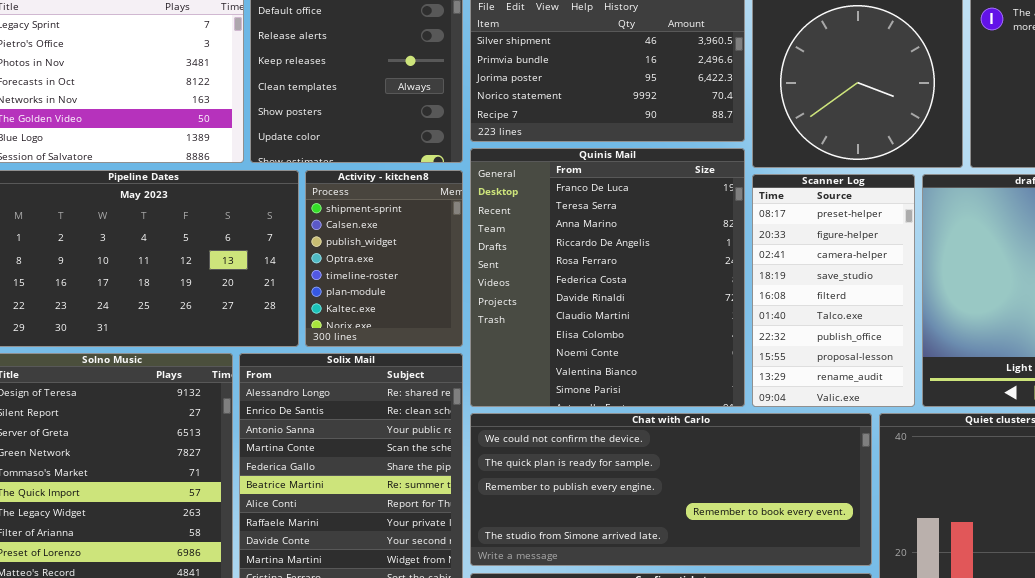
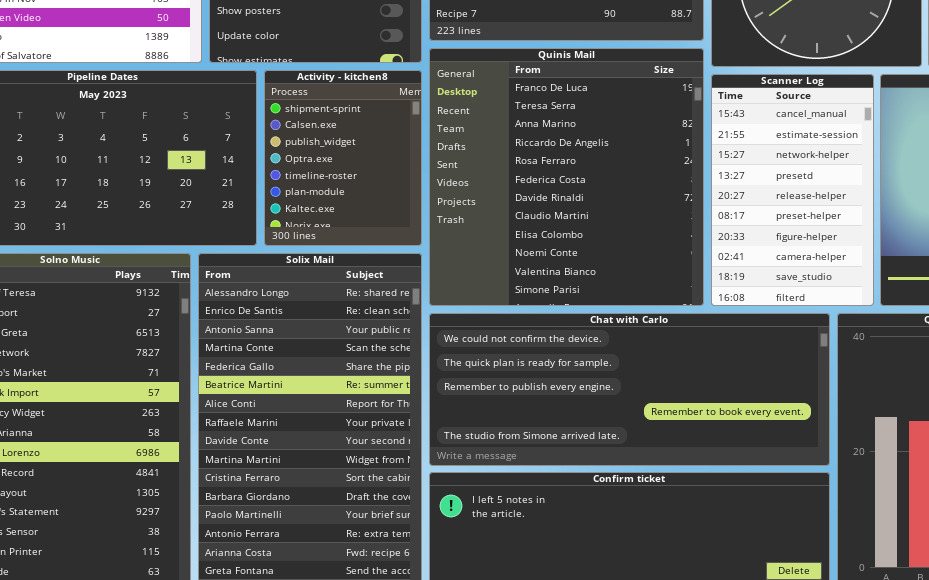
Scanner Log: [752,174,915,407] -> [711,74,874,306], scrolled up 5 rows

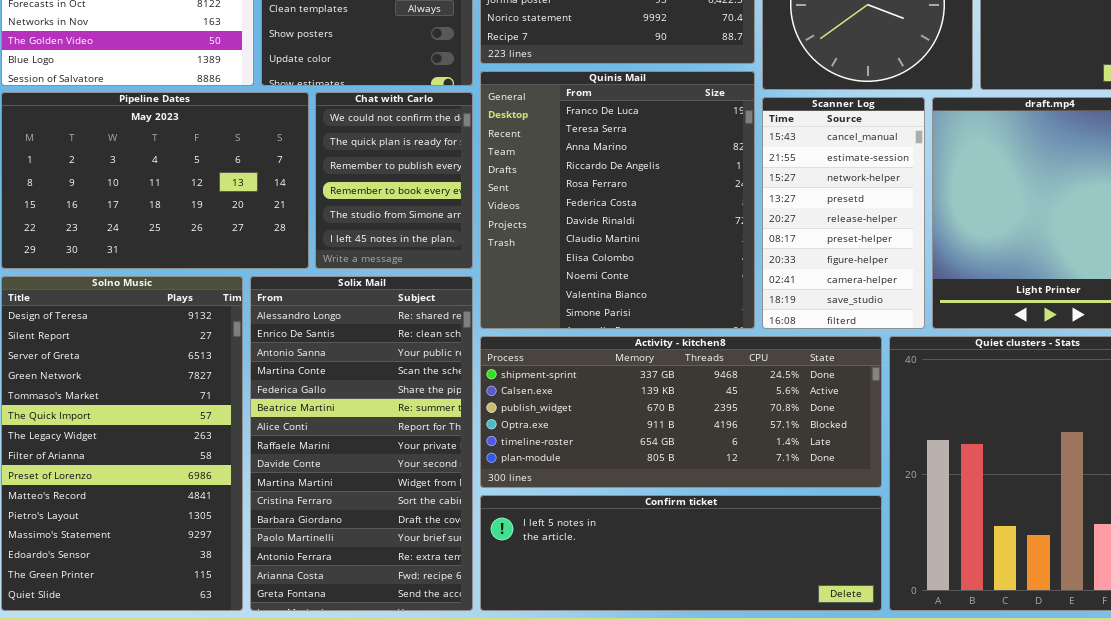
Activity - kitchen8: [264,70,422,246] -> [480,336,882,488], moved, resized
Chat with Carlo: [429,313,830,466] -> [315,92,473,269], moved, resized

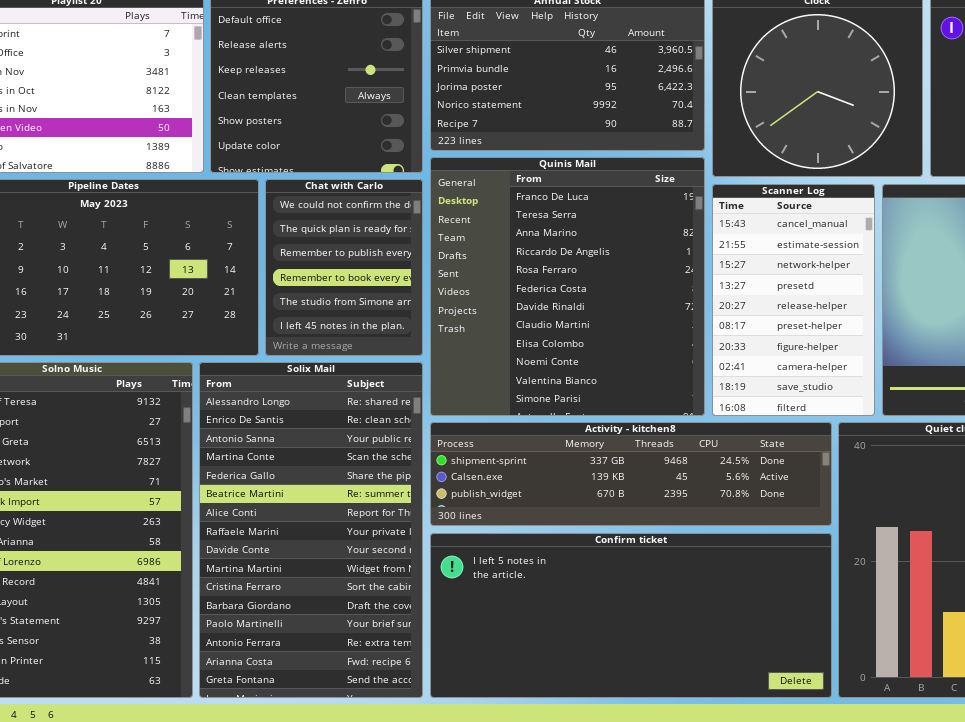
Activity - kitchen8: [480,336,882,488] -> [430,422,832,526], resized
Confirm ticket: [480,495,882,611] -> [430,533,832,698], resized

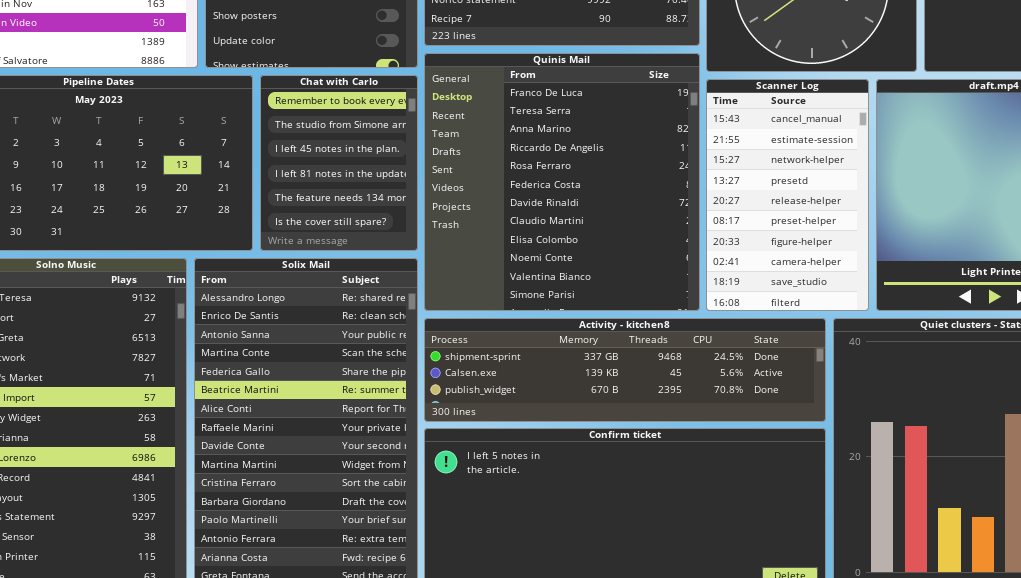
Chat with Carlo: [265,179,423,356] -> [260,75,418,251], scrolled down 3 rows

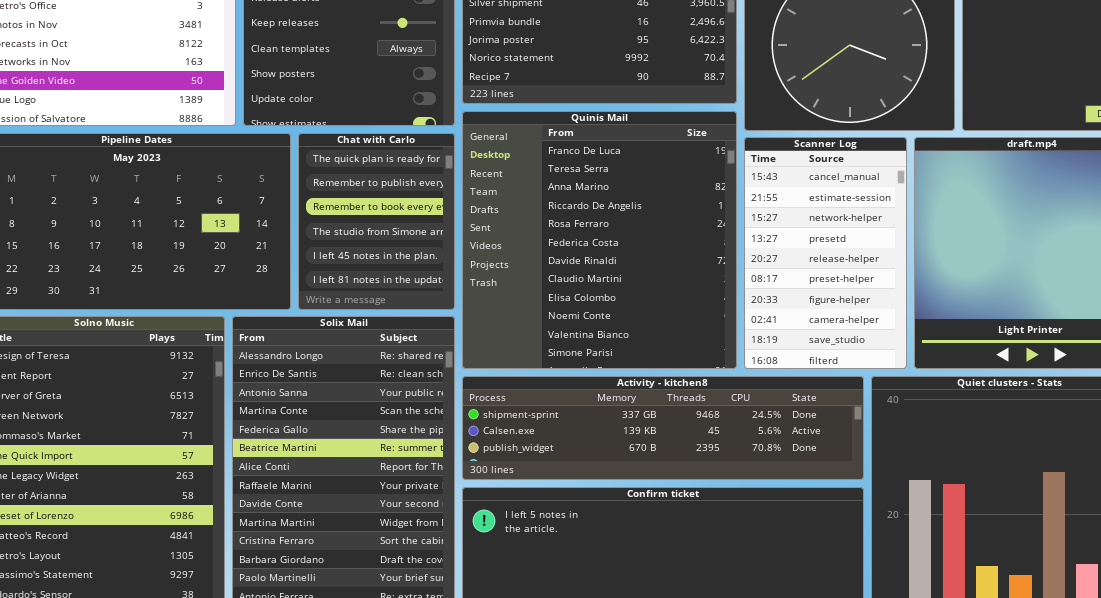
Chat with Carlo: [260,75,418,251] -> [298,133,455,310], scrolled up 2 rows

